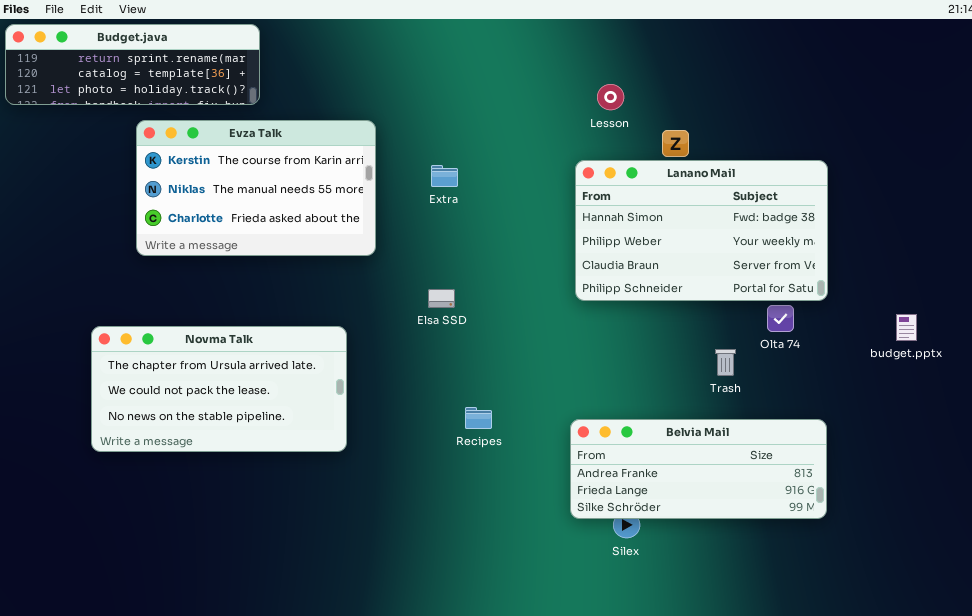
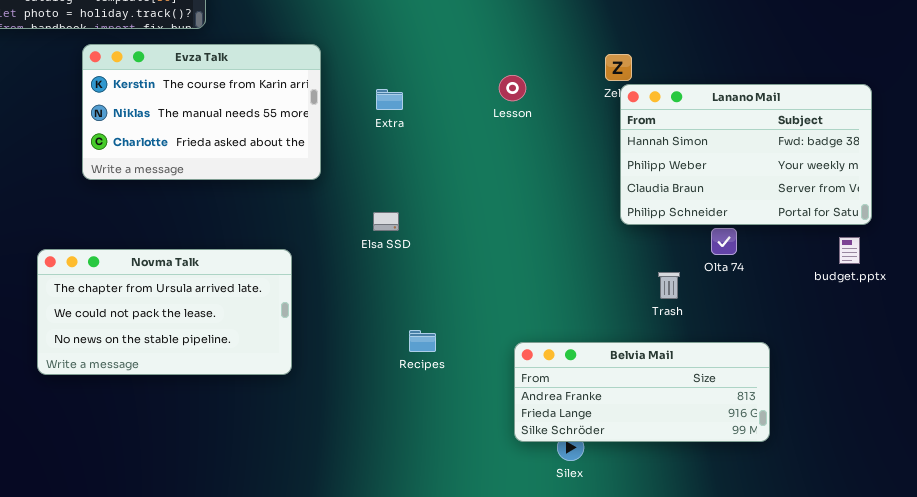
Lesson: [597,84,624,110] -> [499,75,526,101], moved
Lanano Mail: [575,160,828,301] -> [620,84,872,225], moved

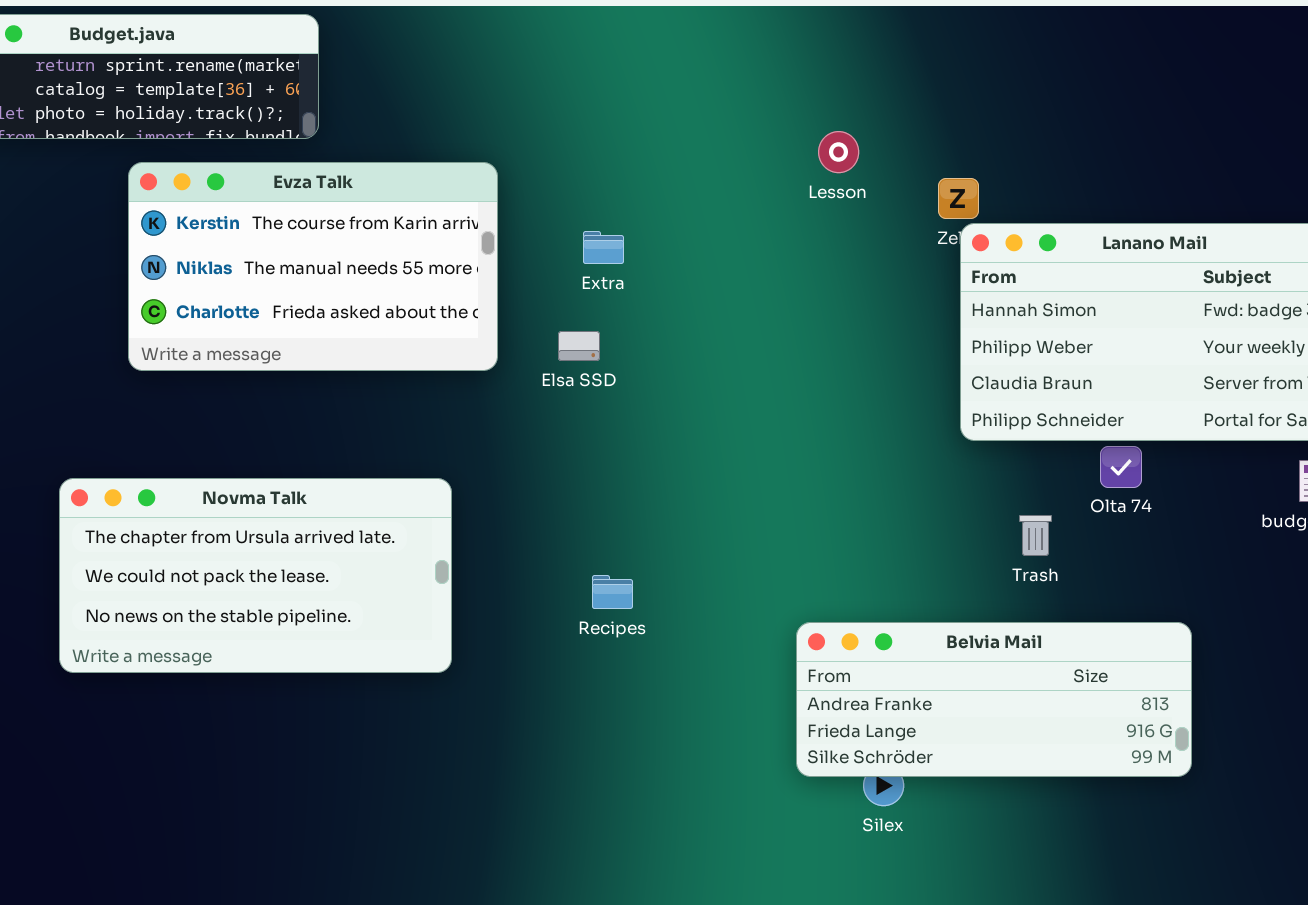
Lesson: [499,75,526,101] -> [818,131,859,173], moved
Elsa SSD: [373,212,399,231] -> [558,331,600,361], moved
Recipes: [409,330,436,352] -> [592,575,633,609], moved

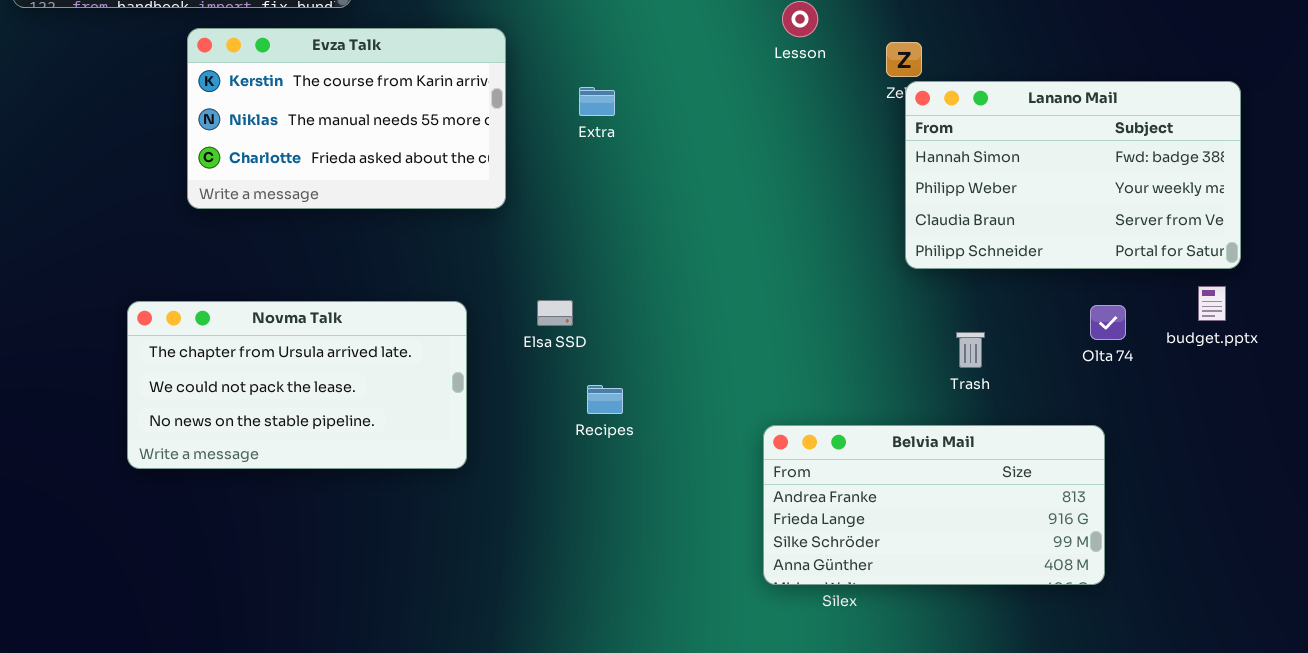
Elsa SSD: [558,331,600,361] -> [537,300,573,326], moved
Olta 74: [1100,446,1142,488] -> [1090,305,1126,340], moved
Belvia Mail: [796,622,1192,777] -> [763,425,1105,585], resized

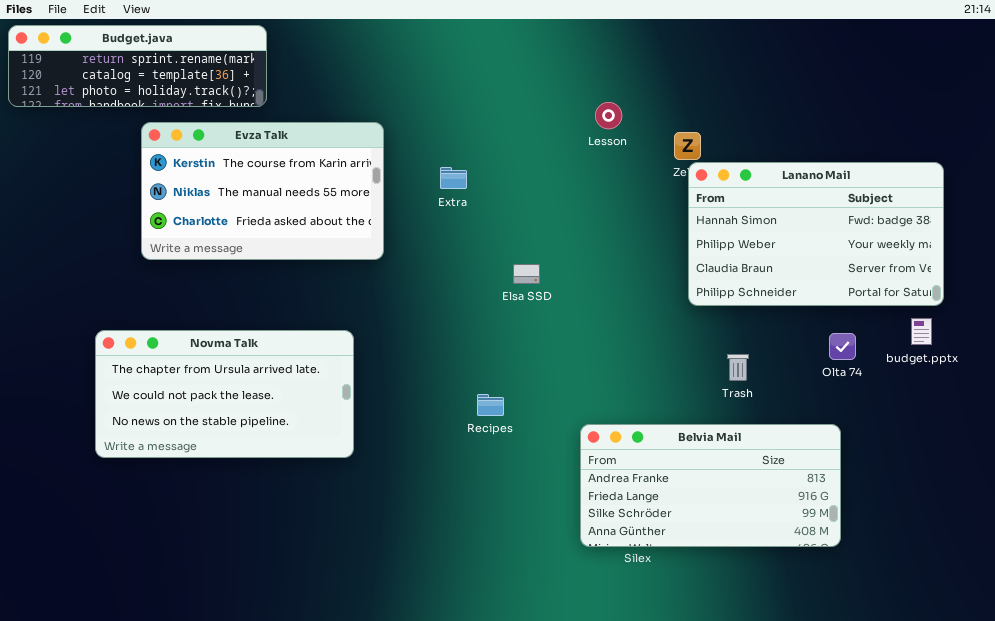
Elsa SSD: [537,300,573,326] -> [513,264,540,284], moved
Recipes: [587,385,623,414] -> [477,394,504,416], moved

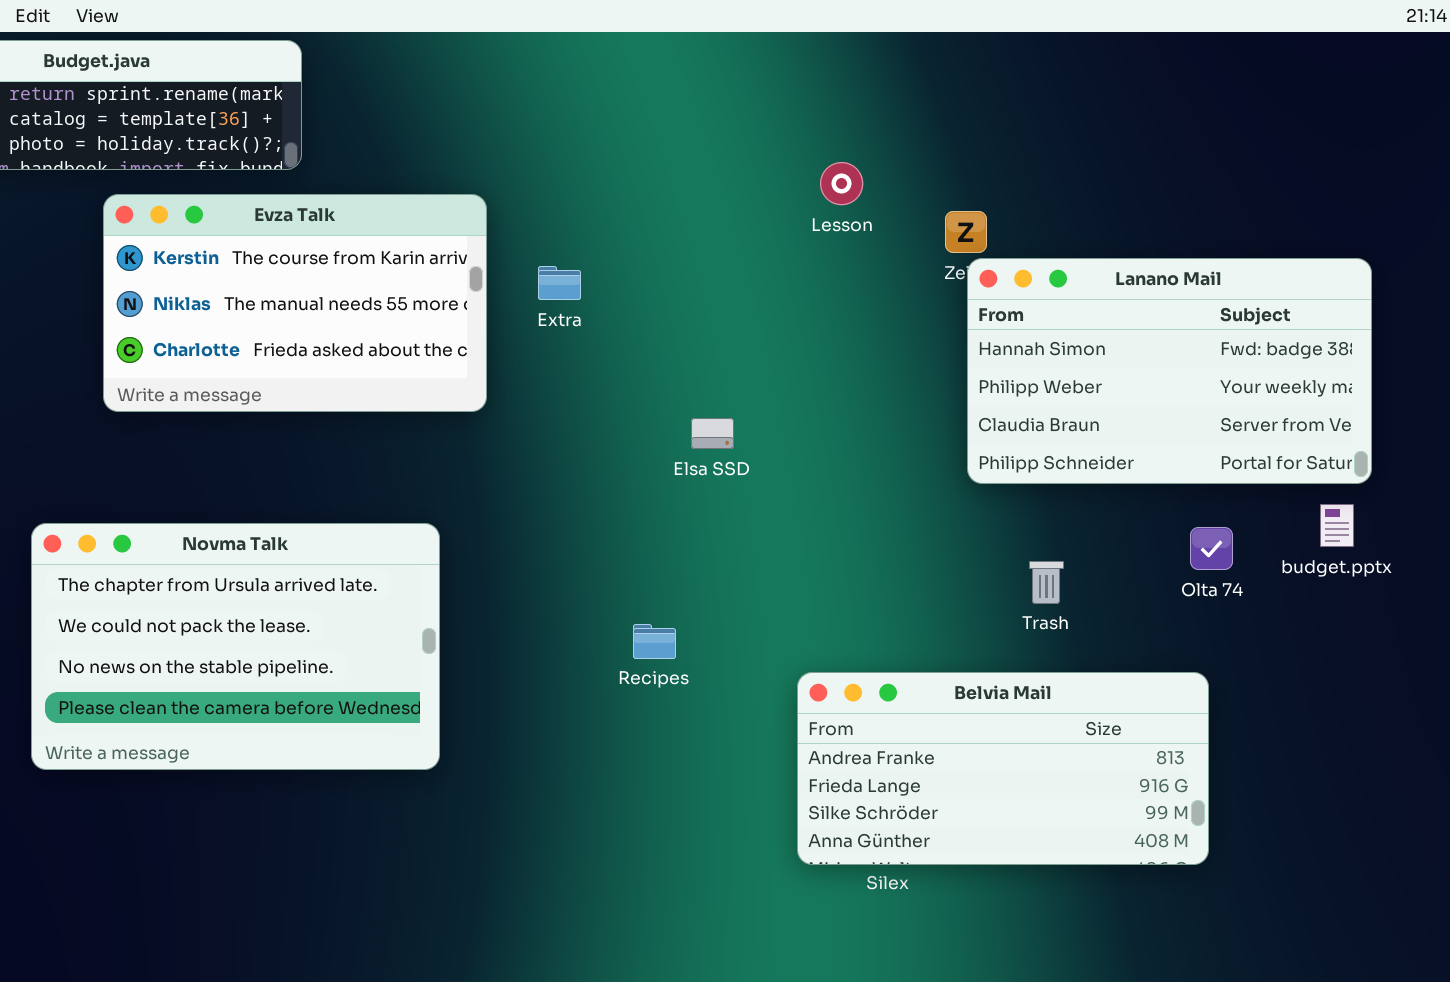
Extra: [440,167,467,189] -> [538,266,581,300], moved
Novma Talk: [95,330,354,458] -> [31,523,440,770], resized

